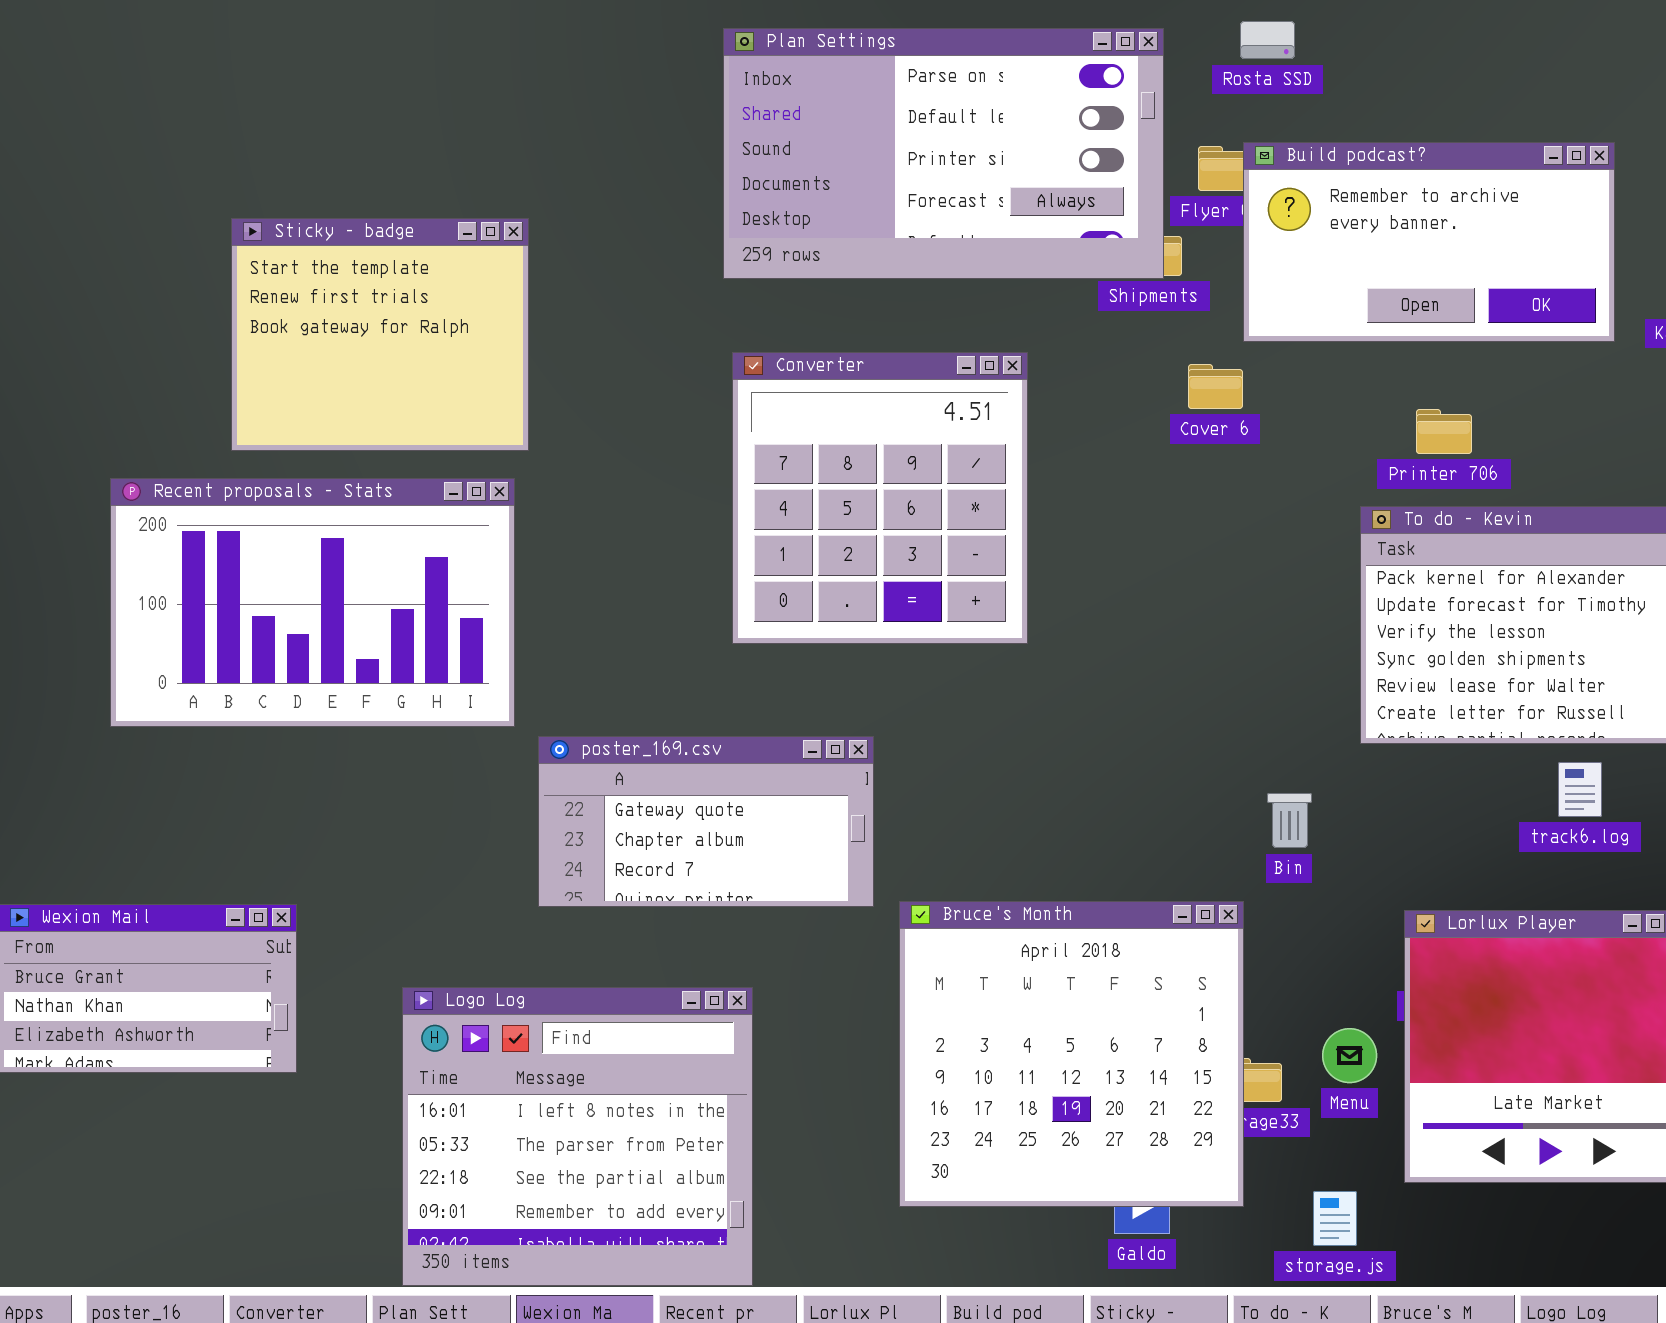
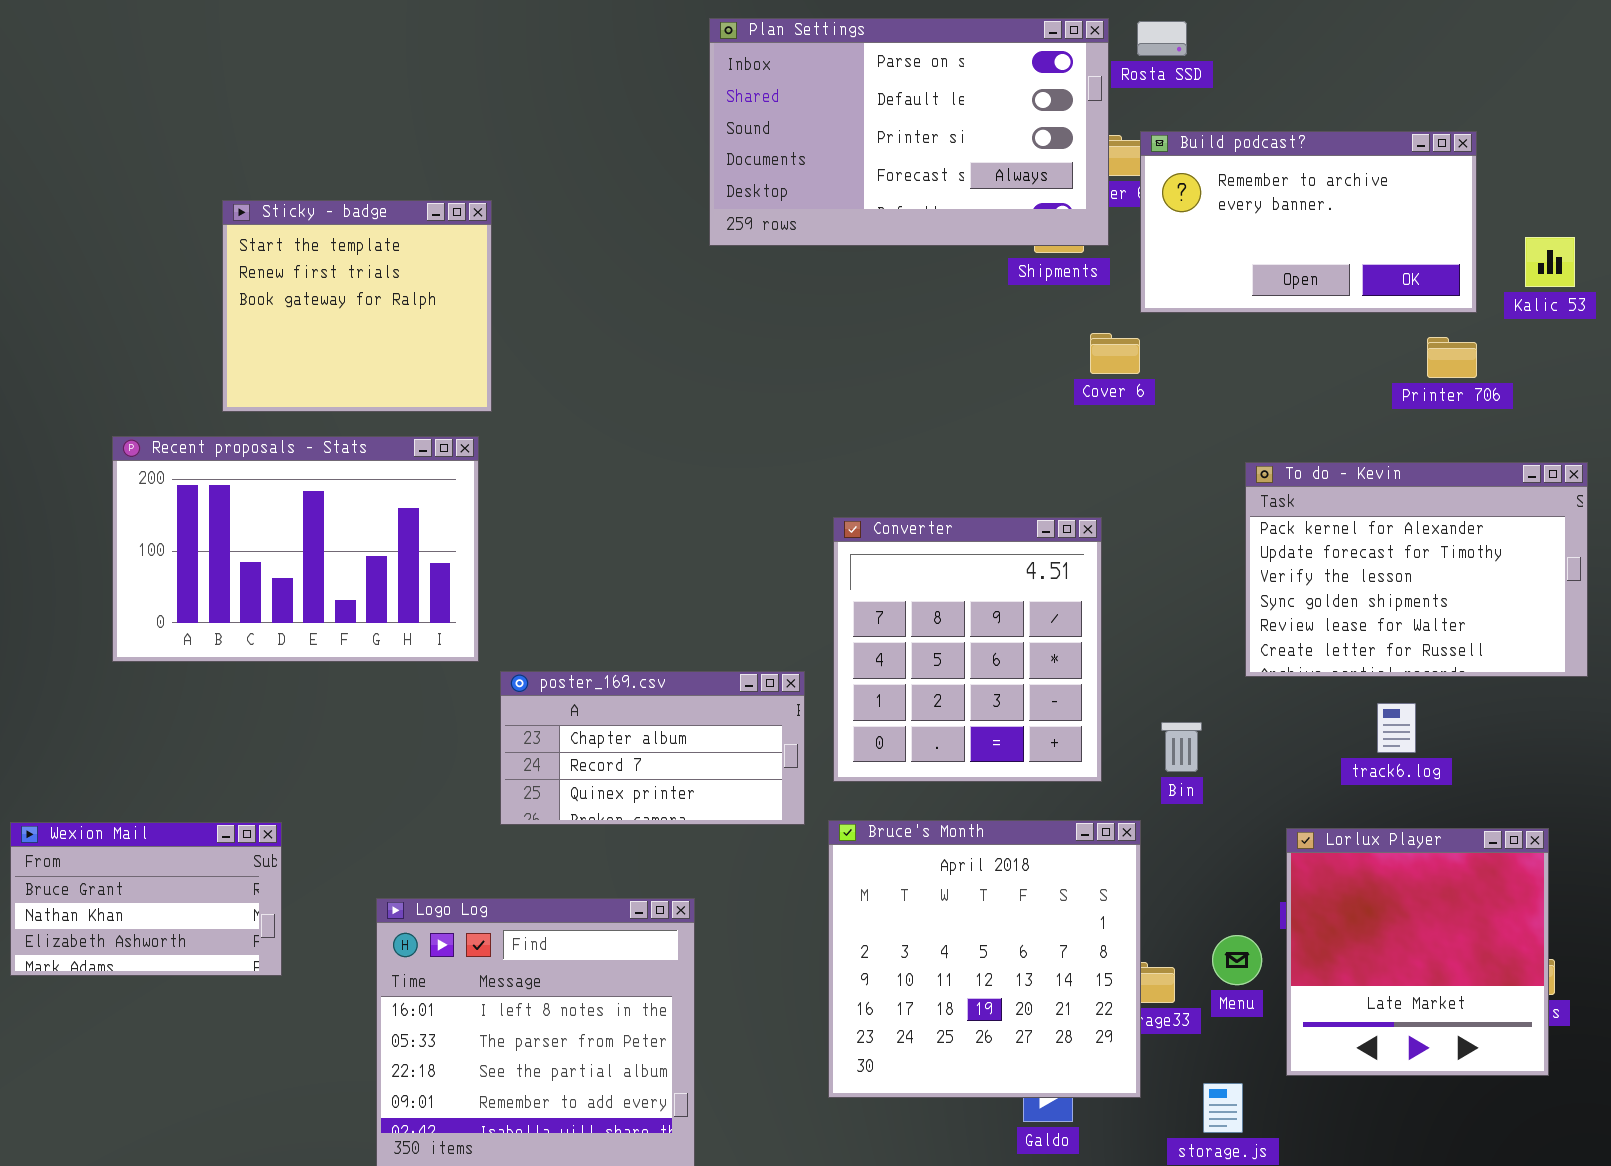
Plan Settings: [723,28,1164,279] -> [709,18,1109,246], moved
Converter: [732,352,1028,644] -> [833,517,1102,782], moved
Printer 706: [1416,409,1472,454] -> [1427,337,1477,378], moved
poster_169.csv: [538,736,874,907] -> [500,671,805,825], scrolled down 1 row
track6.log: [1558,762,1602,817] -> [1377,703,1416,753], moved

